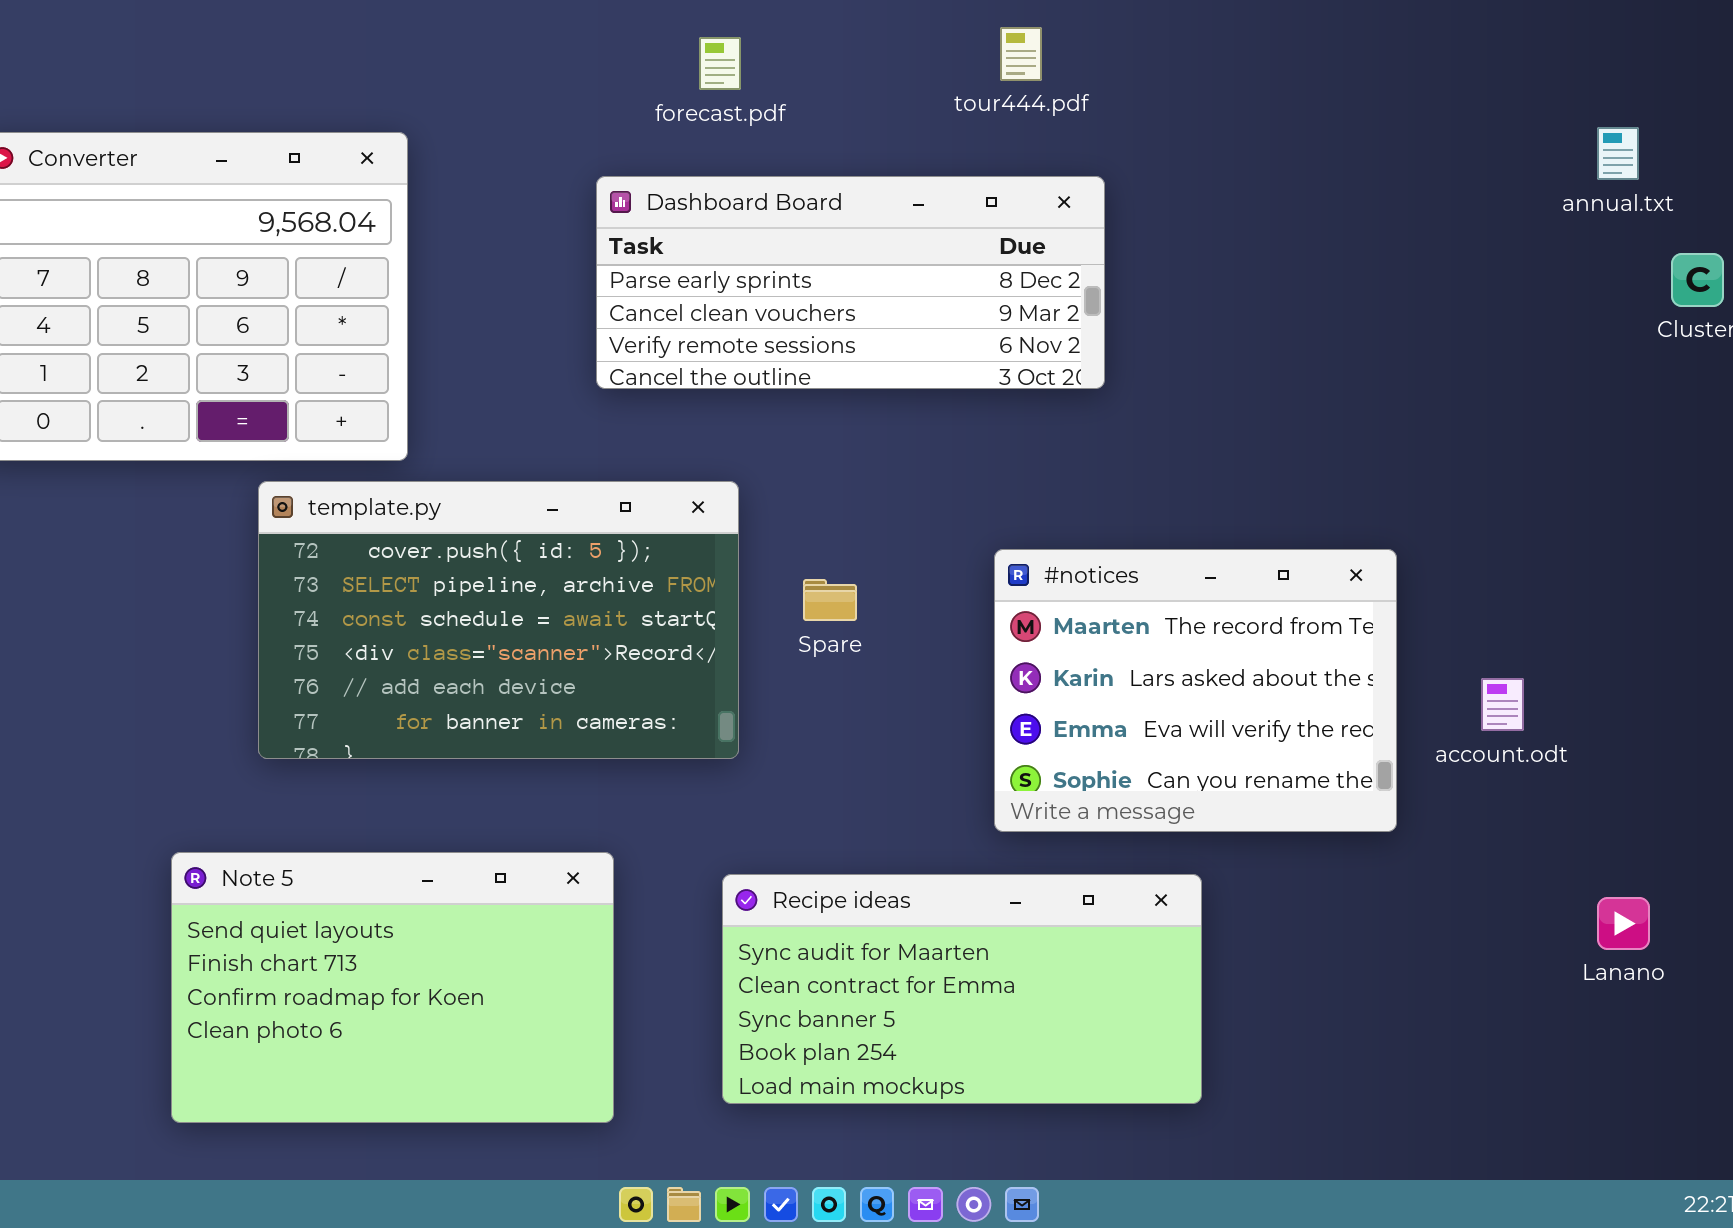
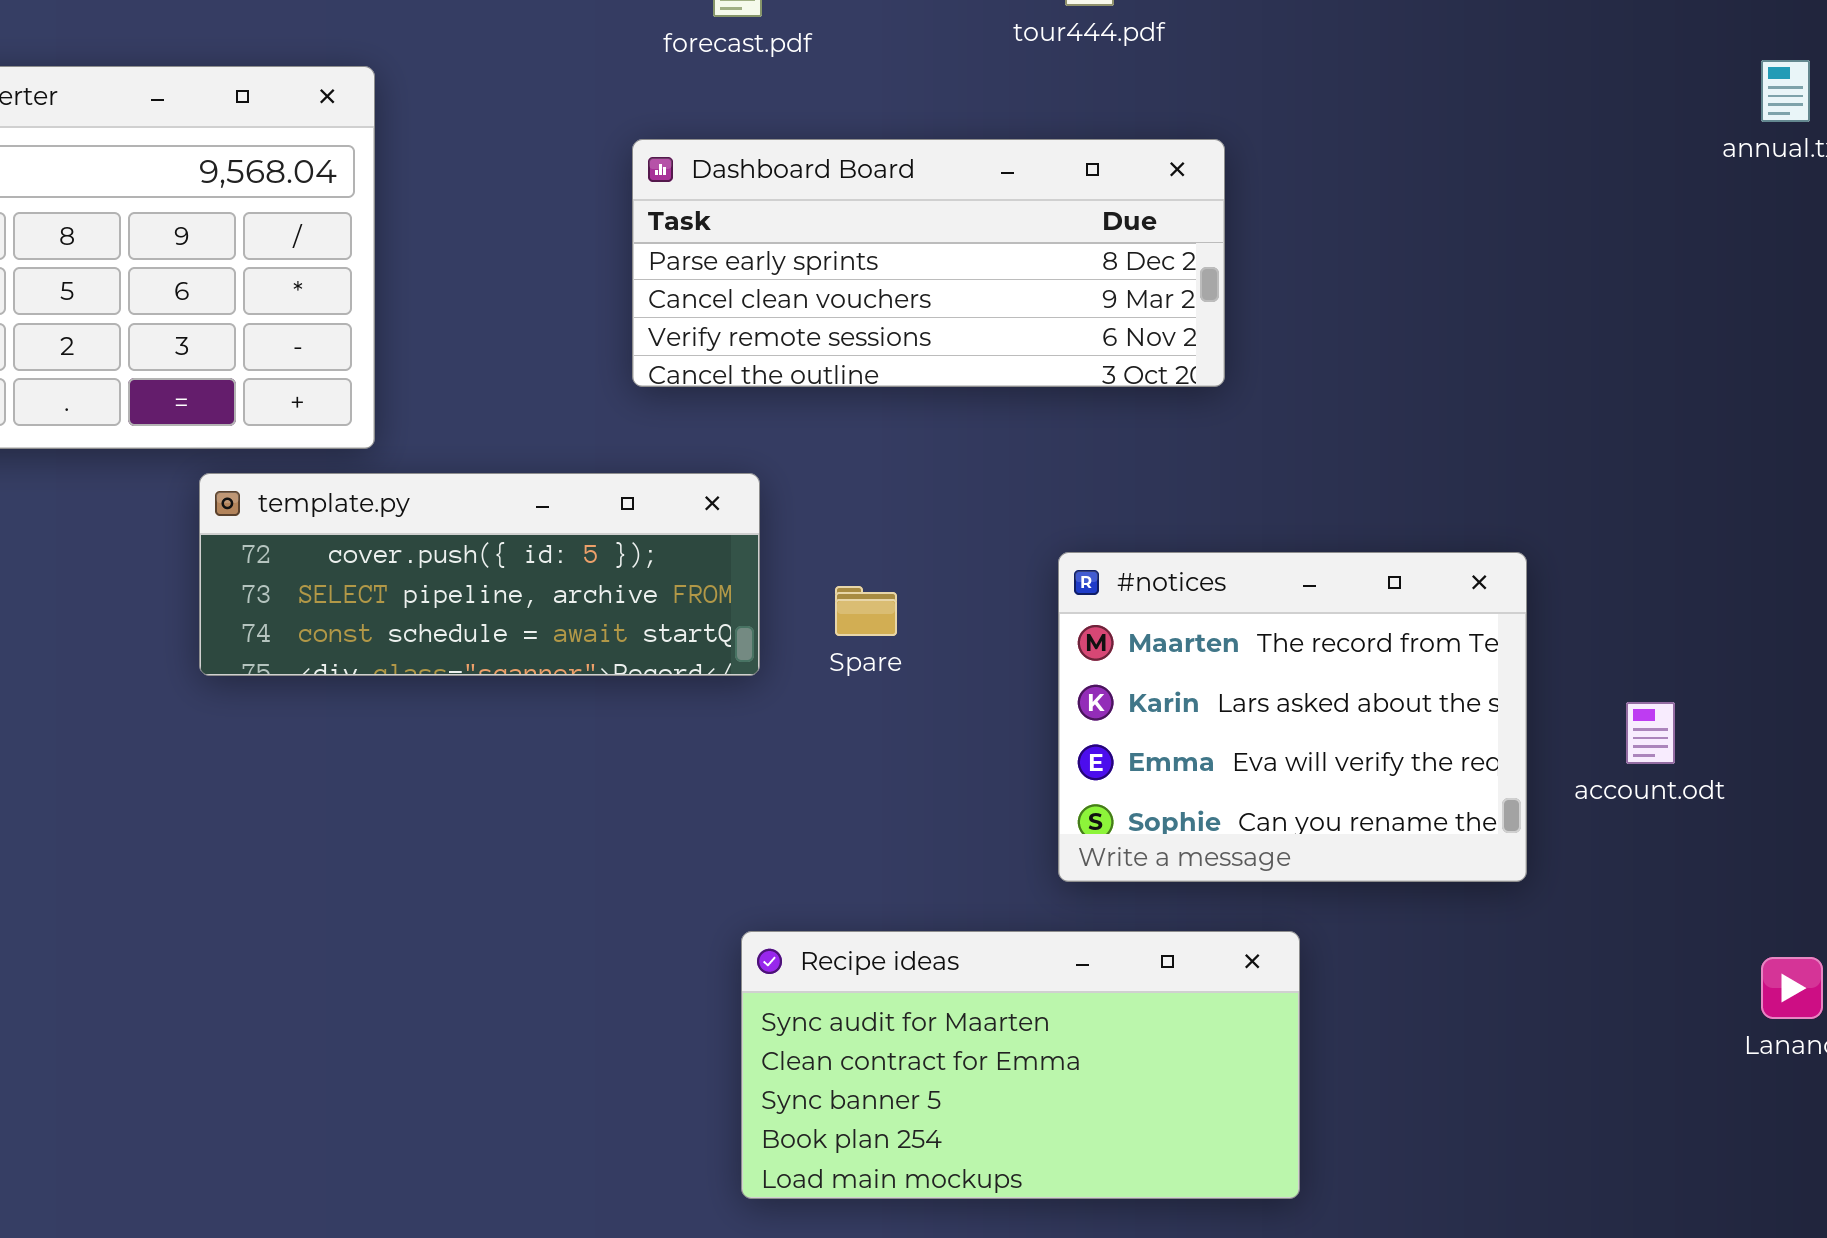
Dashboard Board: [596,176,1105,389] -> [632,139,1225,387], moved
template.py: [258,481,739,759] -> [199,473,760,676], resized
Note 5: [171,852,614,1123] -> none, closed

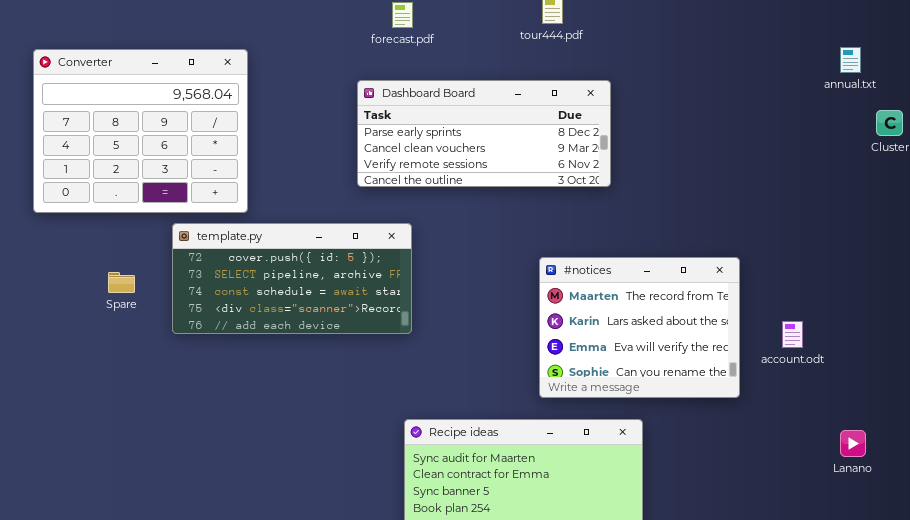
template.py: [199,473,760,676] -> [172,223,412,334], resized
Spare: [835,586,897,636] -> [108,272,135,293], moved

